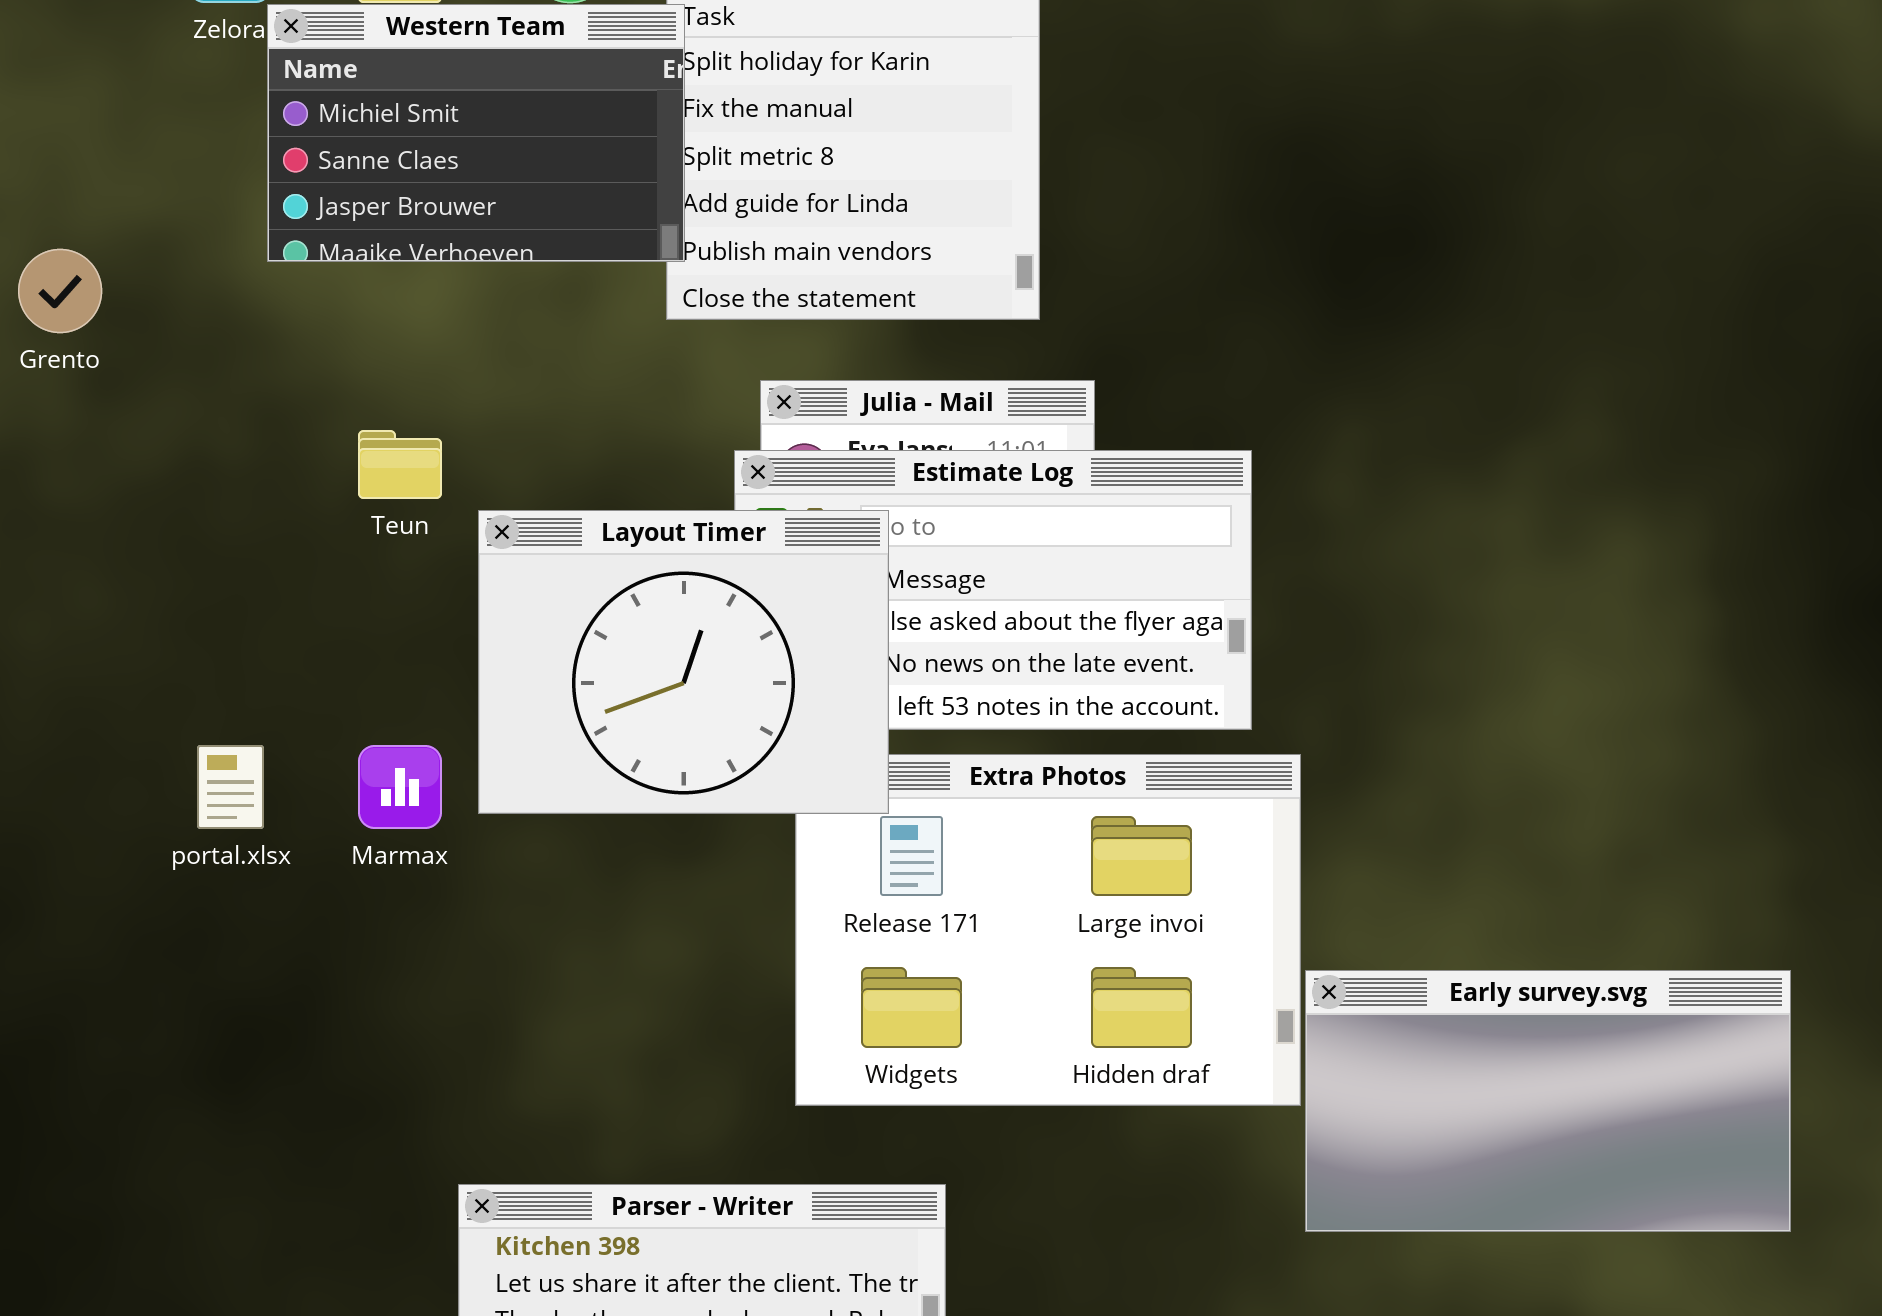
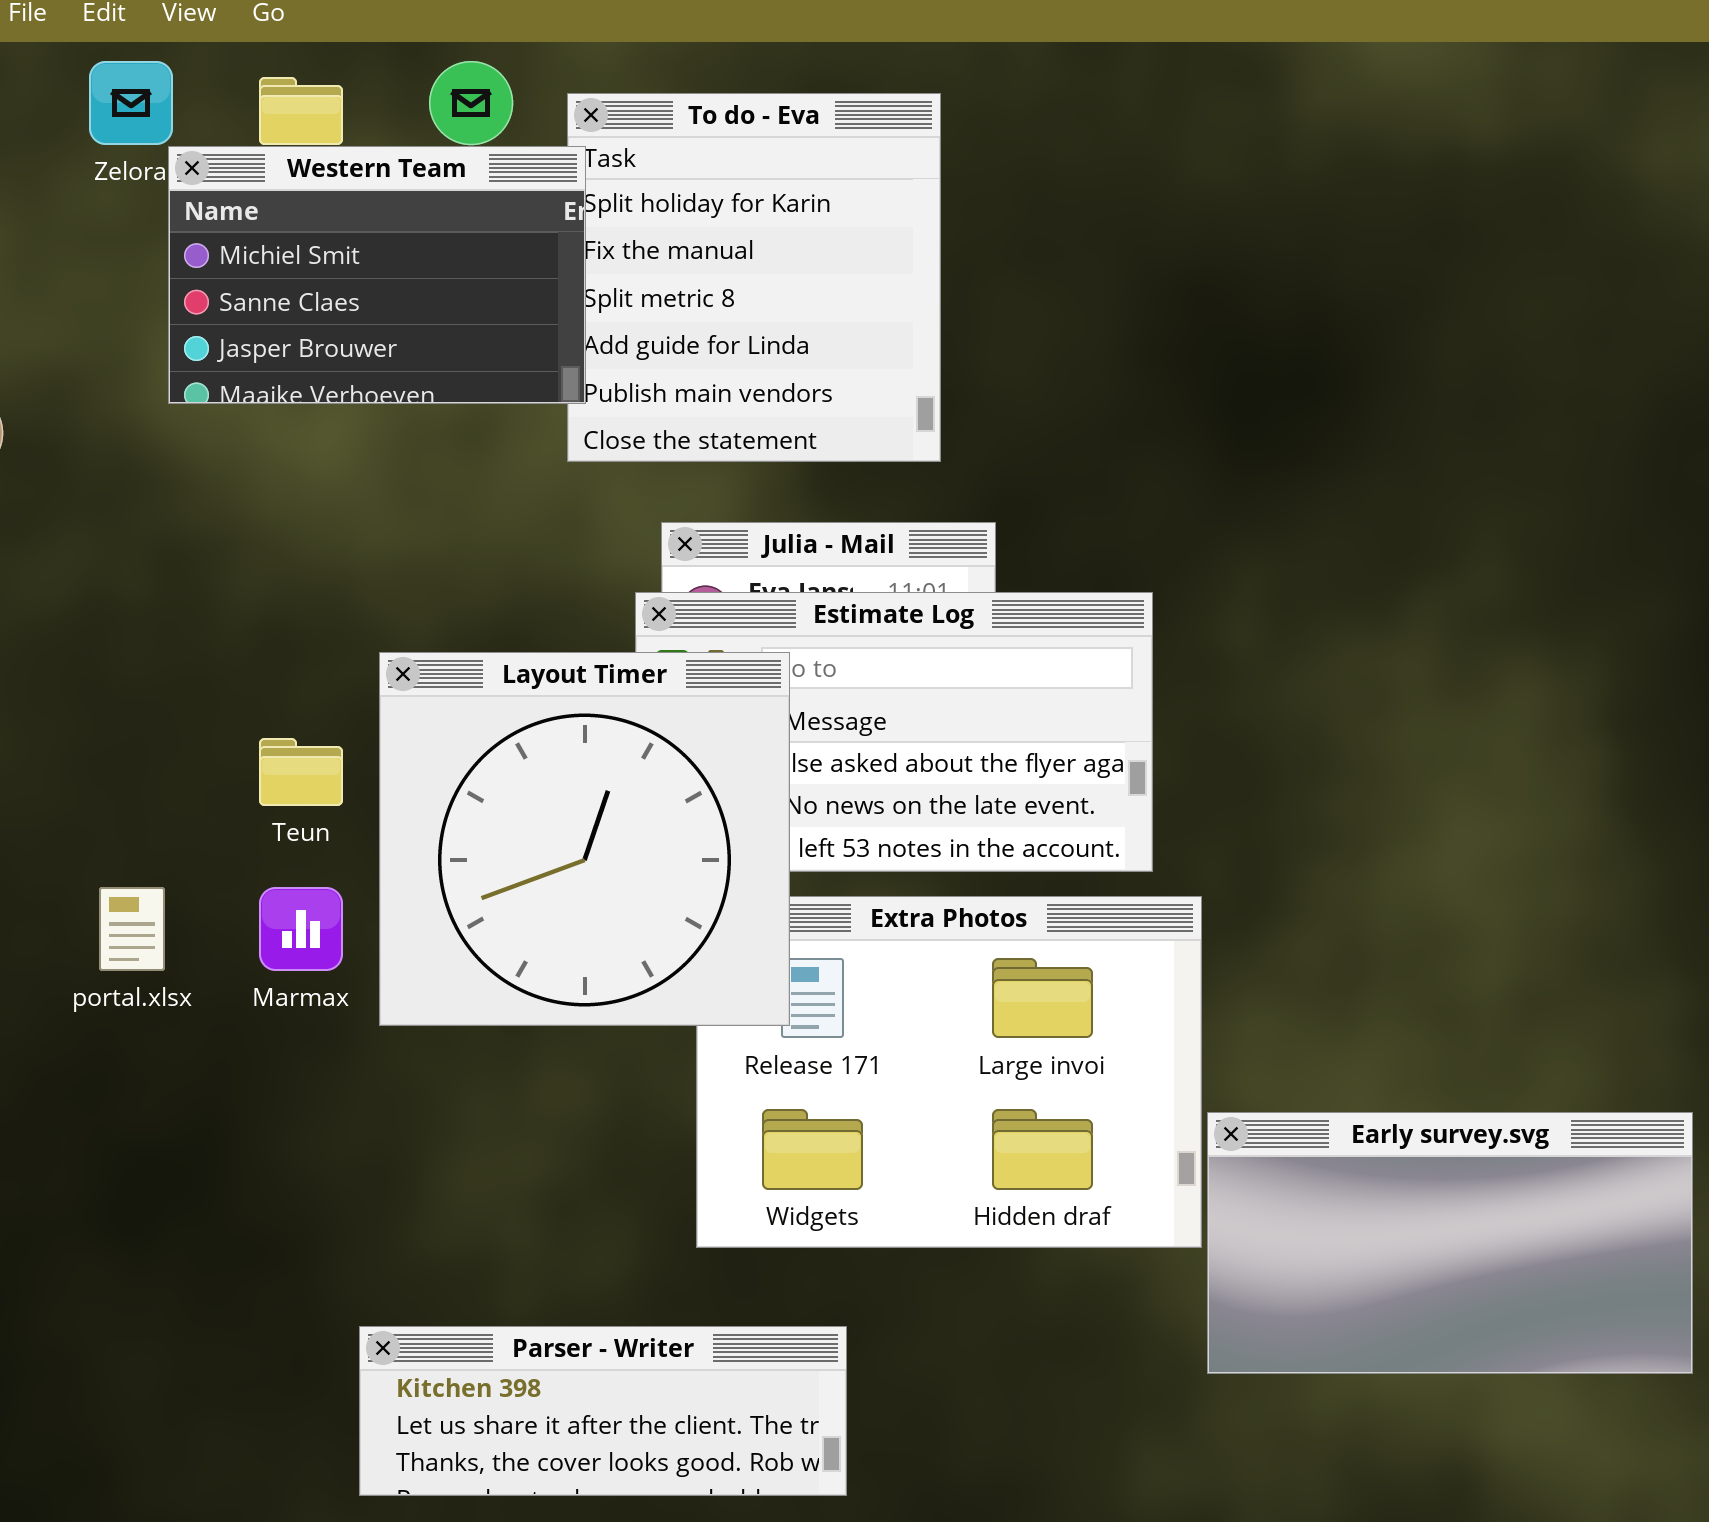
Teun: [358,430,442,499] -> [259,738,343,806], moved
Layout Timer: [478,510,889,814] -> [379,652,790,1026], resized

